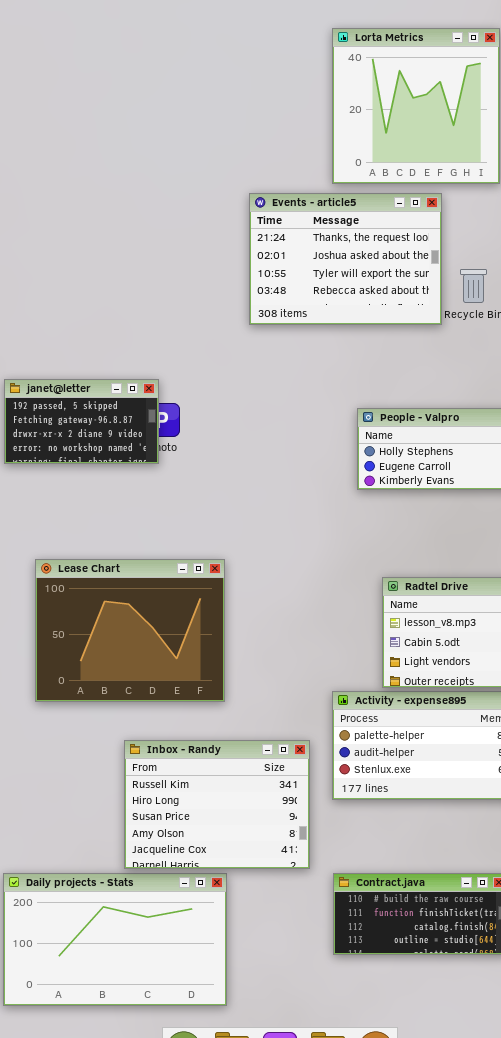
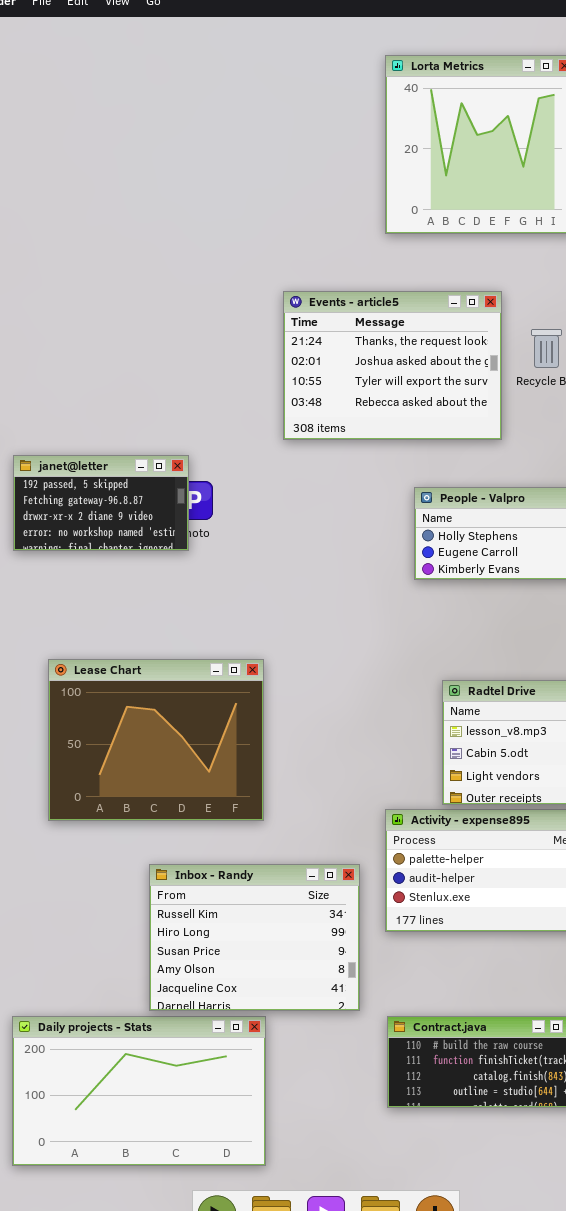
Events - article5: [249,193,442,325] -> [283,291,502,440], moved

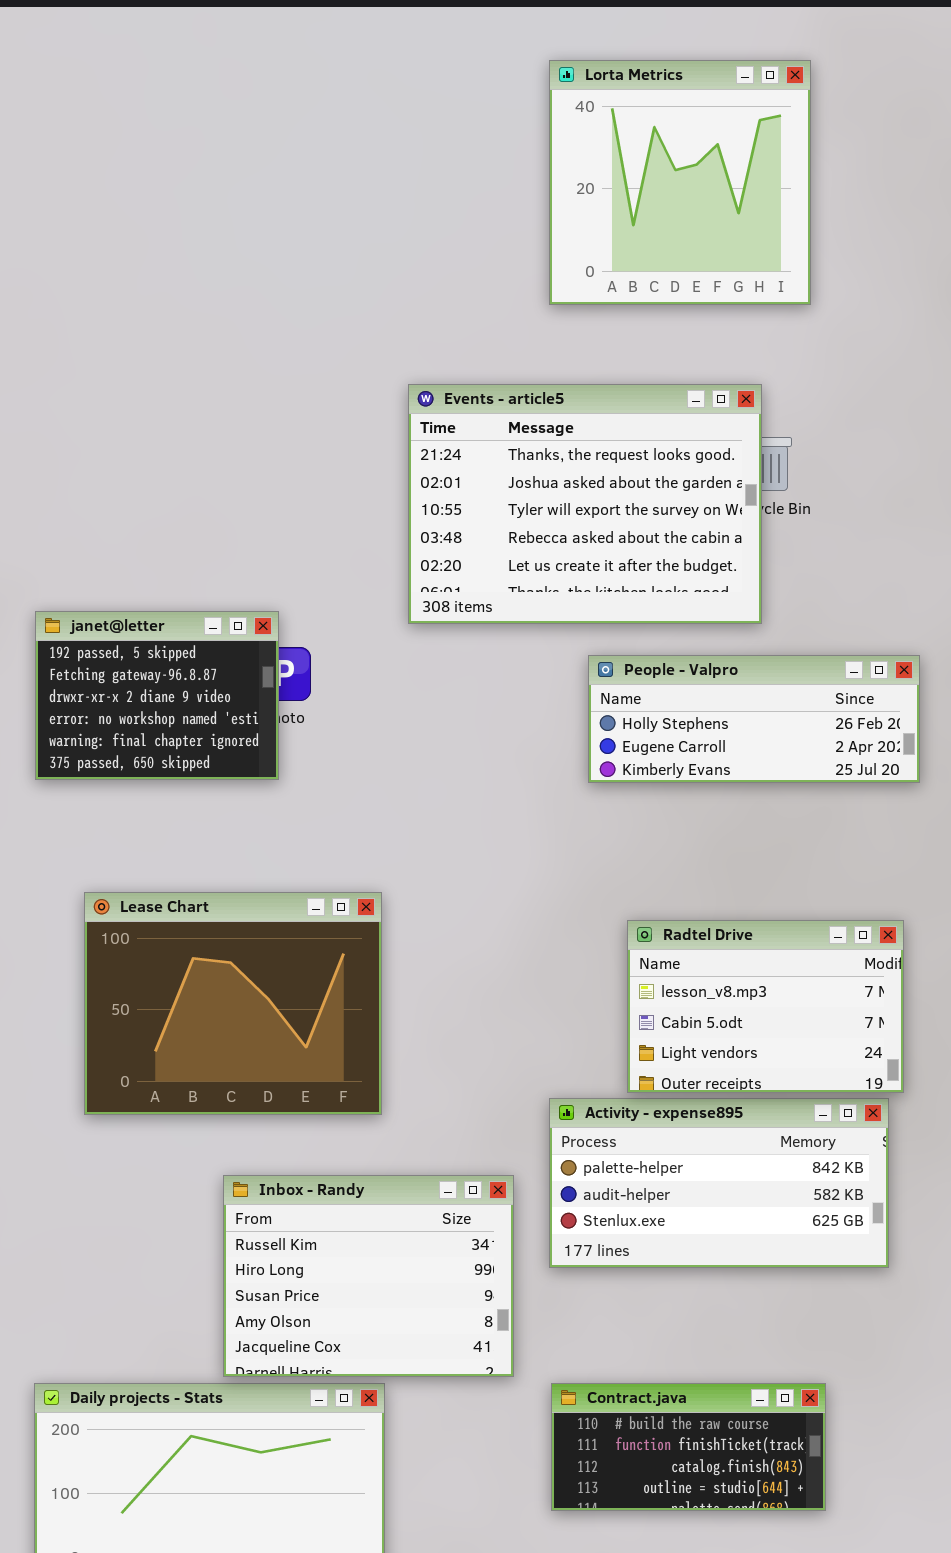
Events - article5: [283,291,502,440] -> [408,384,762,624], resized
janet@letter: [13,455,189,551] -> [35,611,279,780], resized

